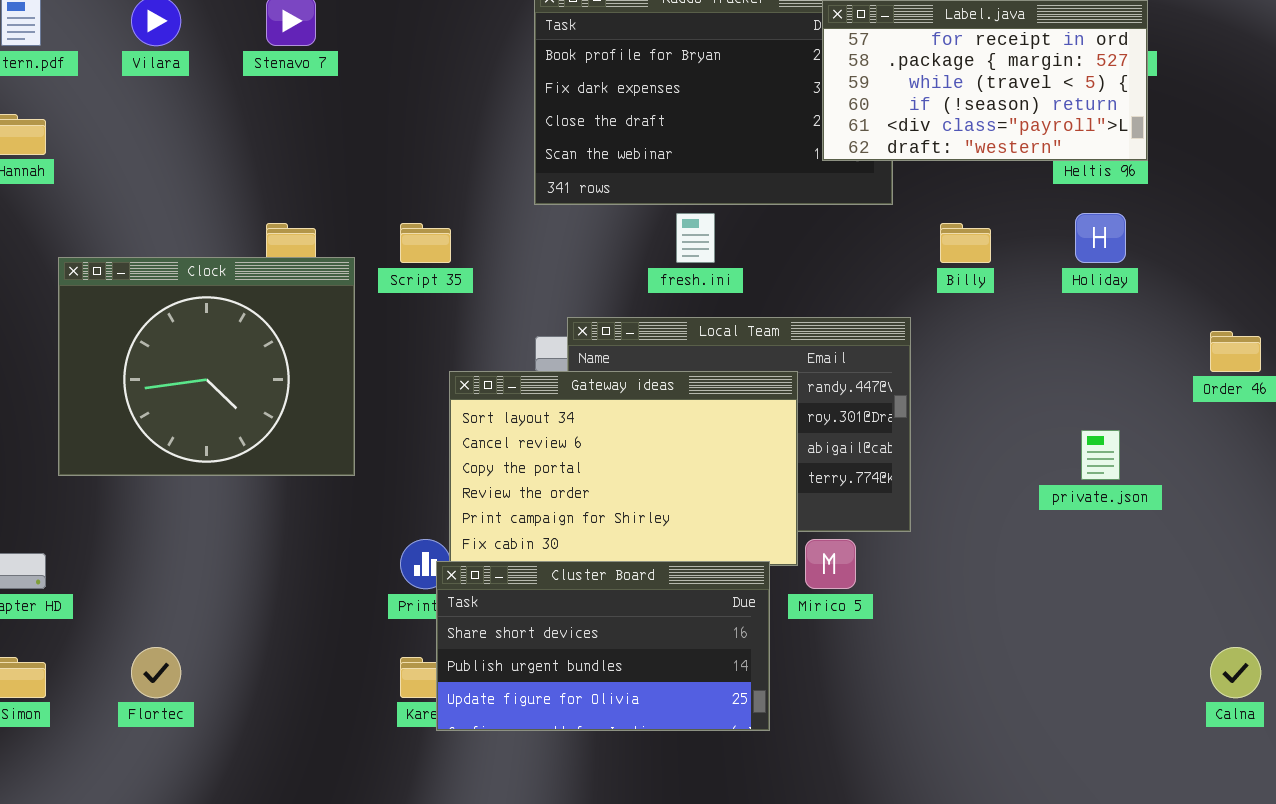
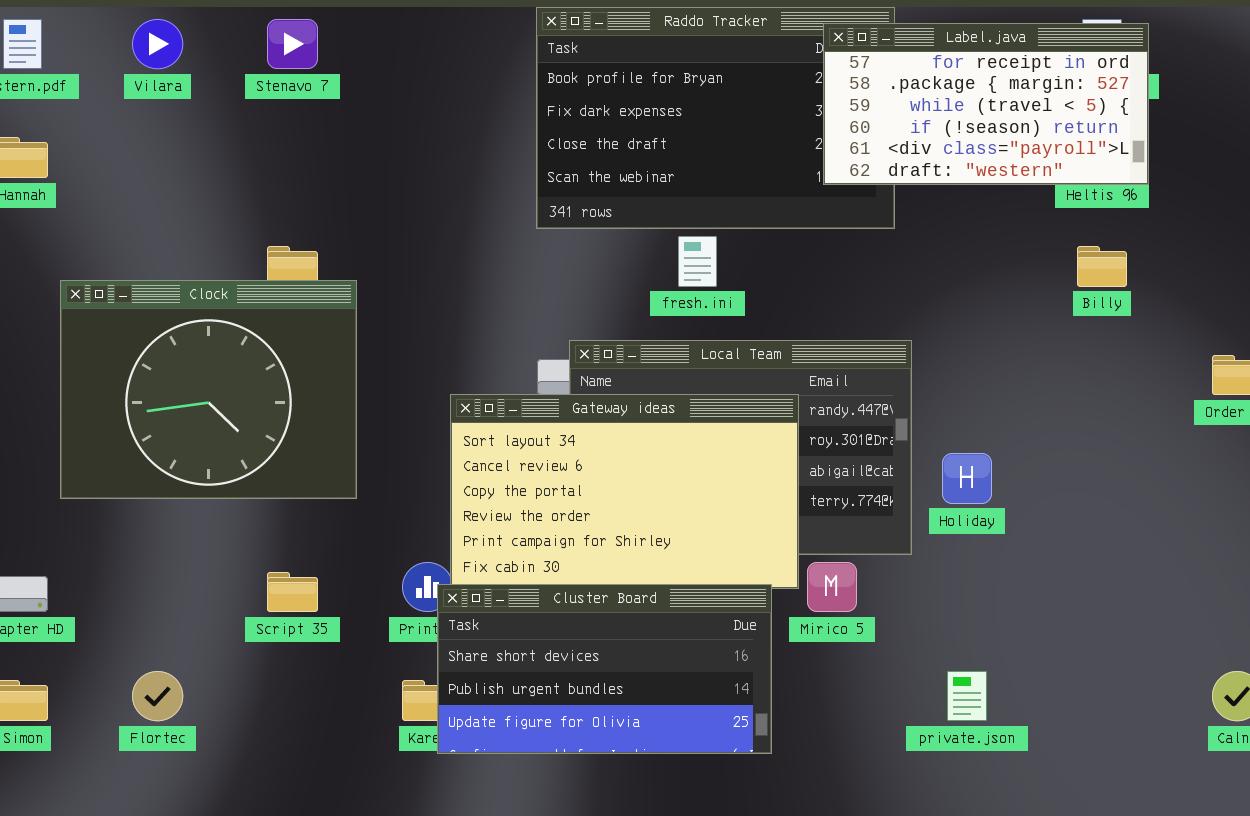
Holiday: [1075,213,1126,263] -> [942,453,992,504], moved
Script 35: [400,223,451,263] -> [267,572,318,612], moved
Billy: [940,223,991,263] -> [1077,246,1127,287], moved
private.json: [1081,430,1120,480] -> [947,671,987,721], moved

